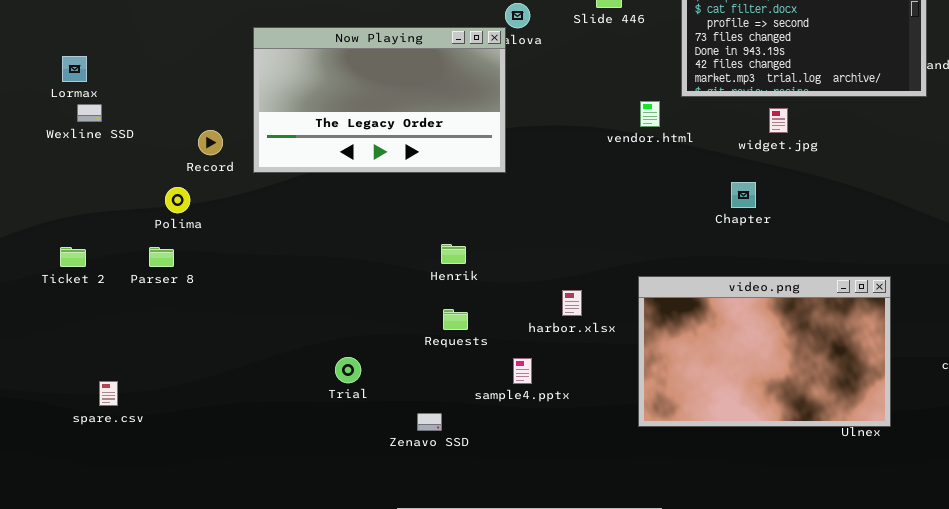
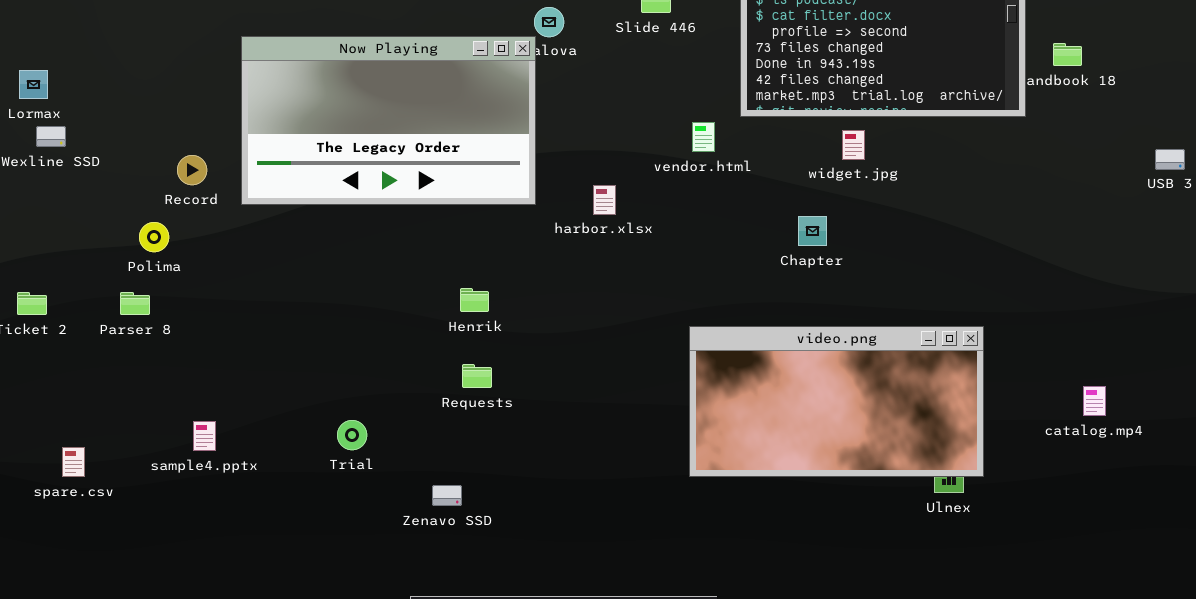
video.png: [638,276,891,427] -> [689,326,984,477], resized
harbor.xlsx: [562,290,582,316] -> [593,185,616,215], moved
sample4.pptx: [513,358,532,384] -> [193,421,216,451], moved

